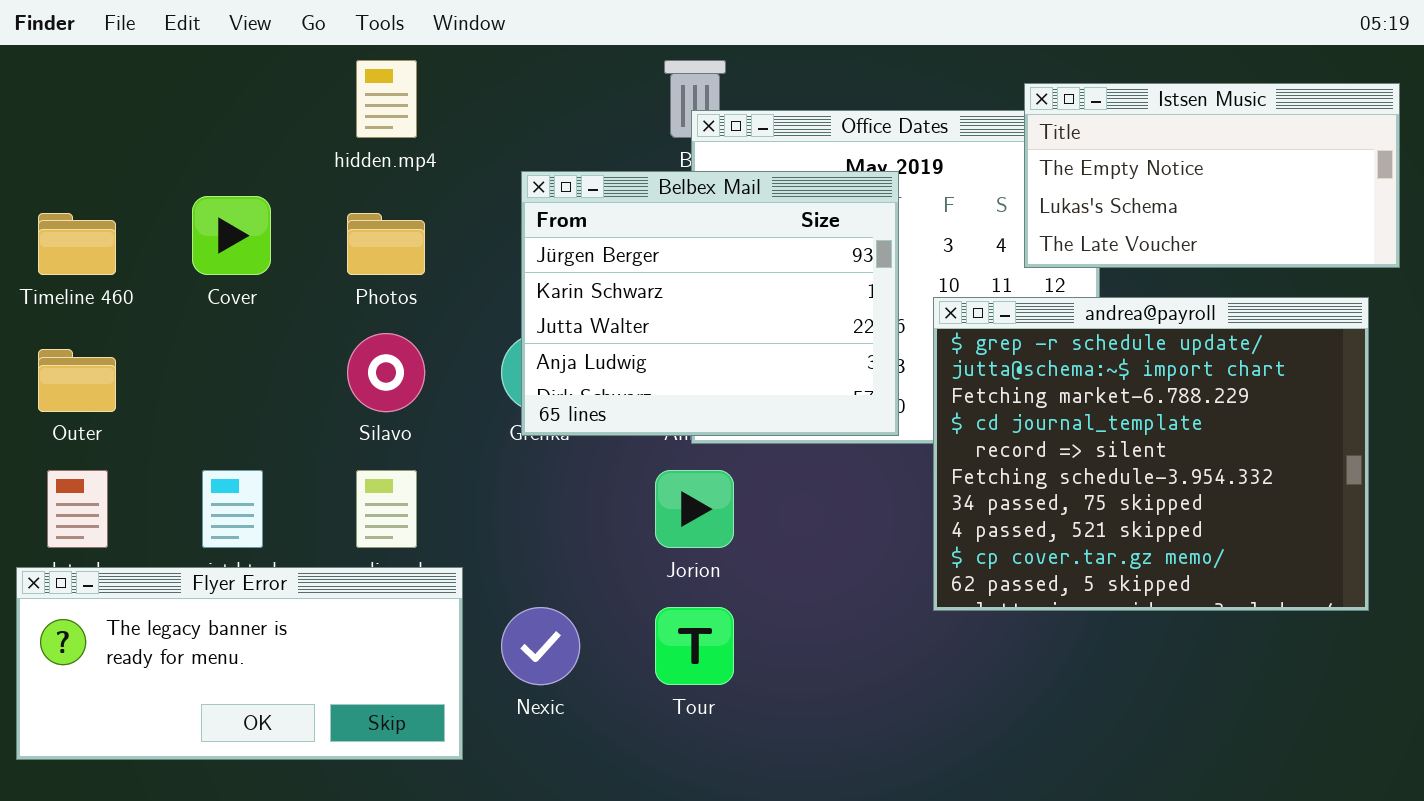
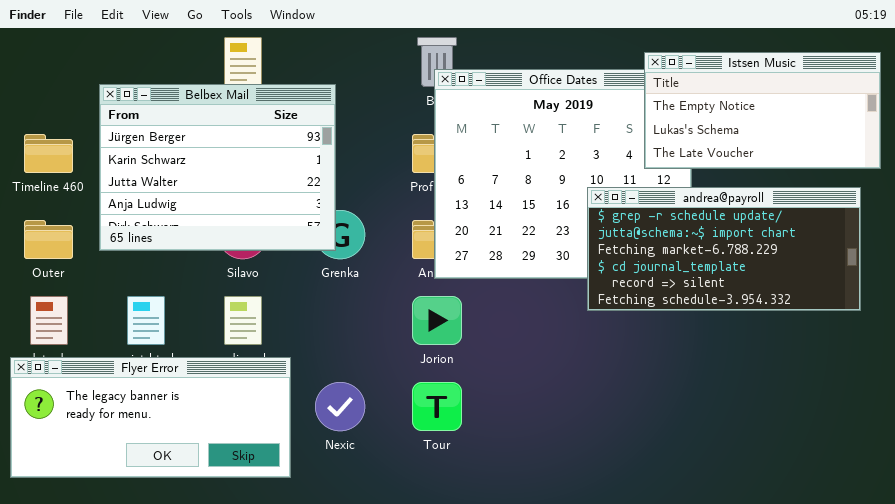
Belbex Mail: [521,171,899,436] -> [99,84,336,251], moved
andrea@payroll: [933,297,1369,611] -> [587,187,861,311], resized

